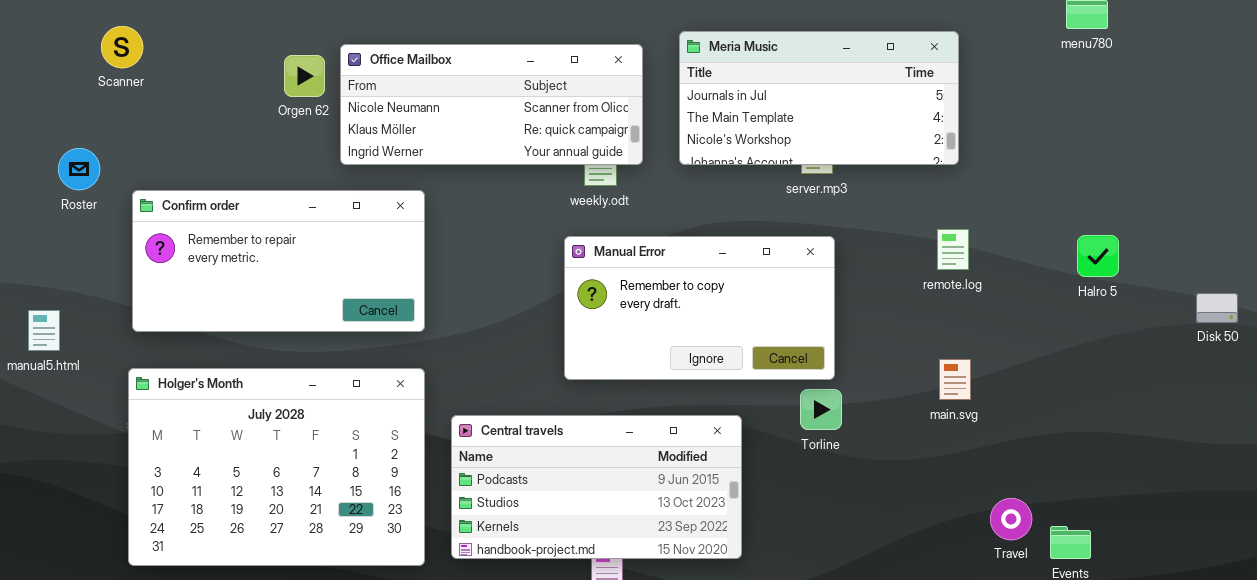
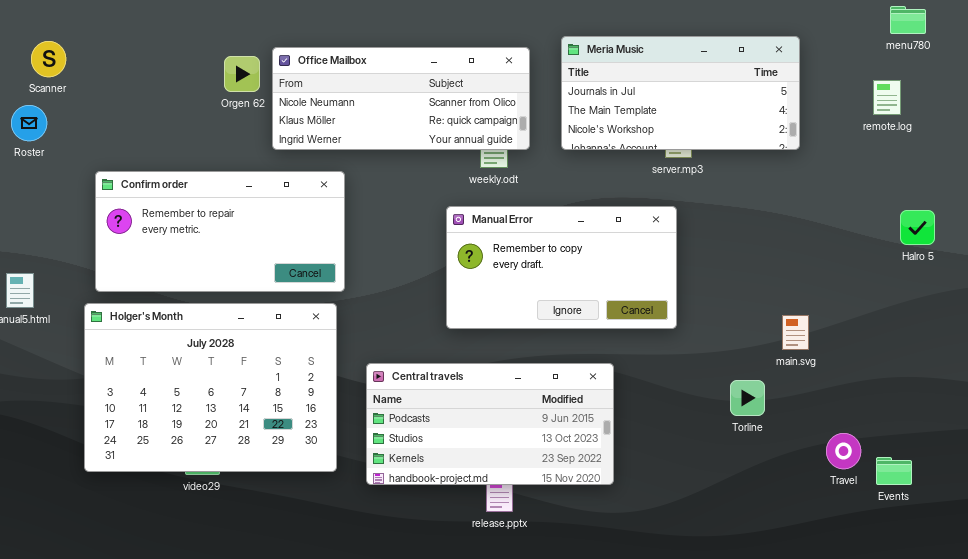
Scanner: [101,26,143,68] -> [31,41,66,77], moved
Roster: [58,148,100,190] -> [11,105,47,141], moved
remote.log: [937,229,969,270] -> [873,80,901,115], moved
Manual Error: [564,236,835,380] -> [446,206,677,329], moved
Holger's Month: [128,368,425,566] -> [84,303,337,472], moved
Torline: [800,389,842,430] -> [730,380,765,416], moved

